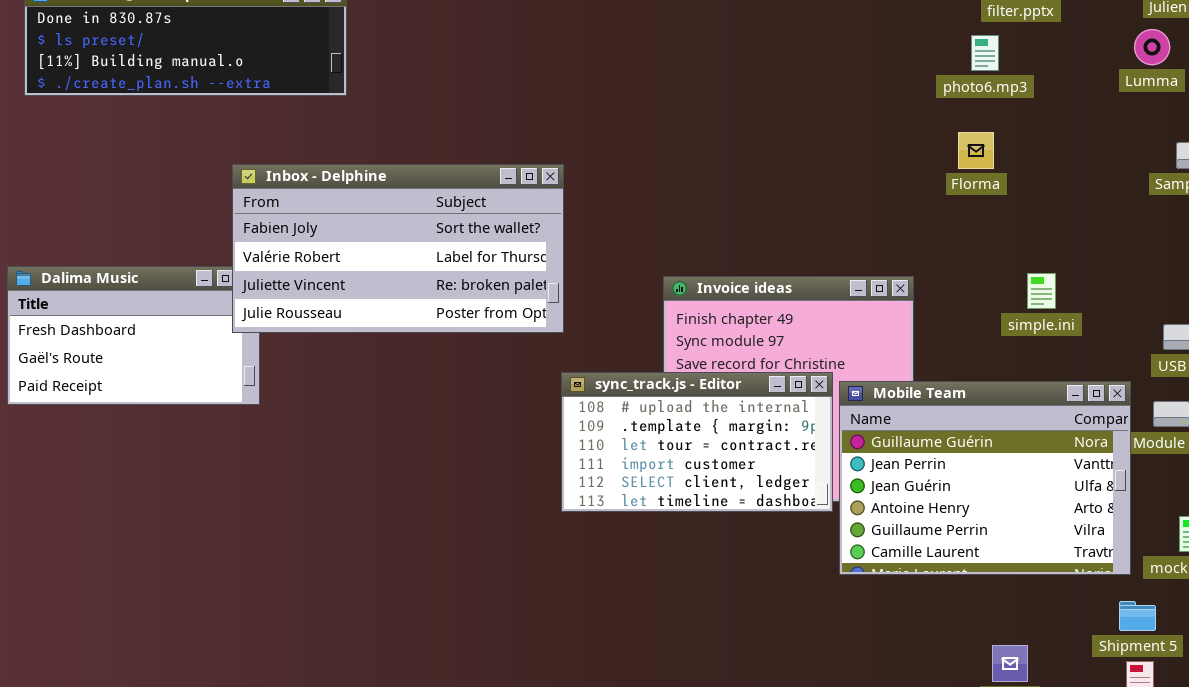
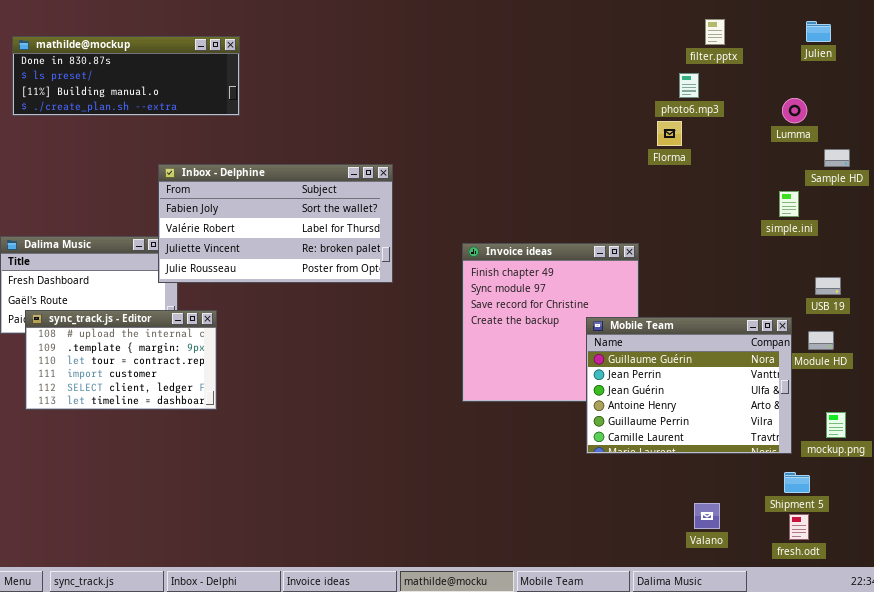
Lumma: [1134,29,1170,65] -> [782,98,807,123], moved
Florma: [958,132,994,169] -> [657,121,682,146], moved
simple.ini: [1027,273,1056,309] -> [779,191,799,217], moved
sync_track.js - Editor: [561,372,833,512] -> [25,310,217,410], moved

